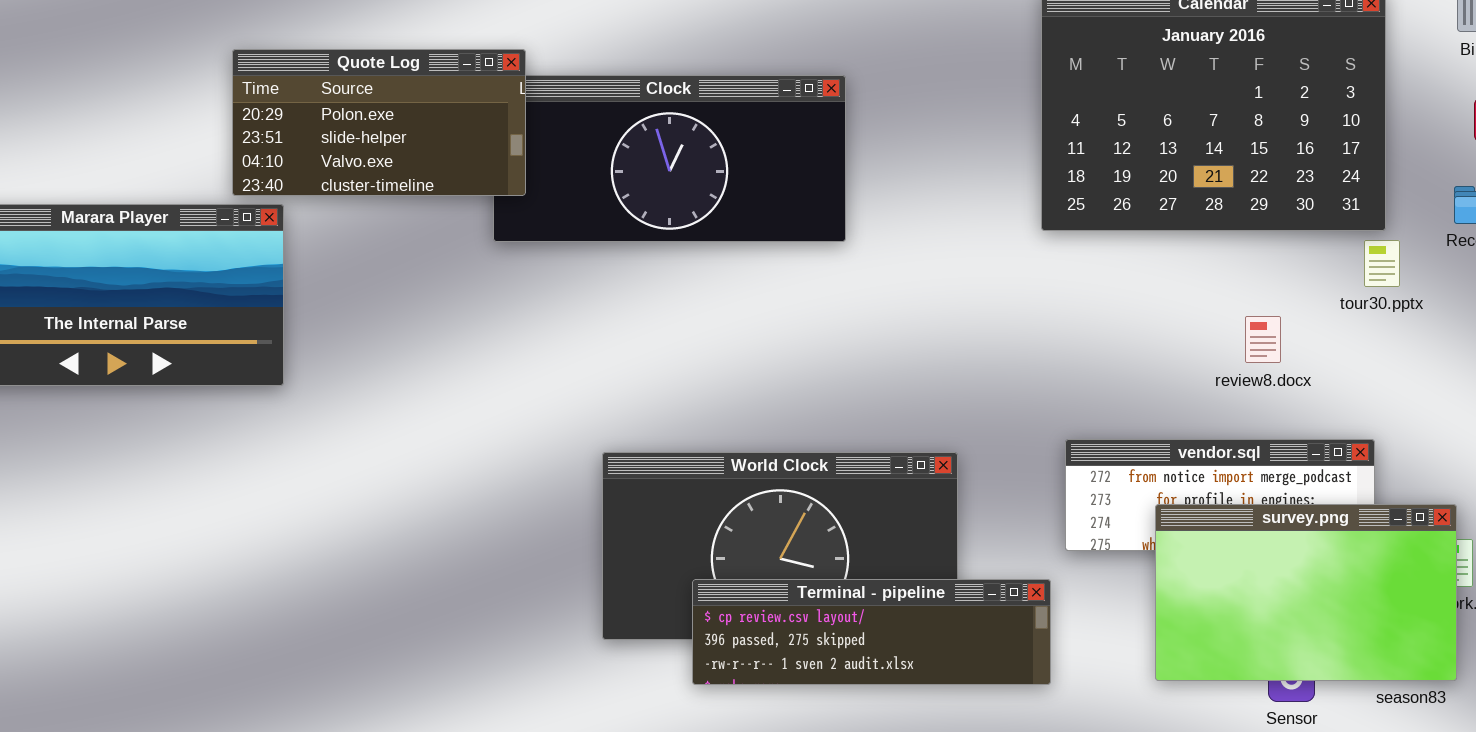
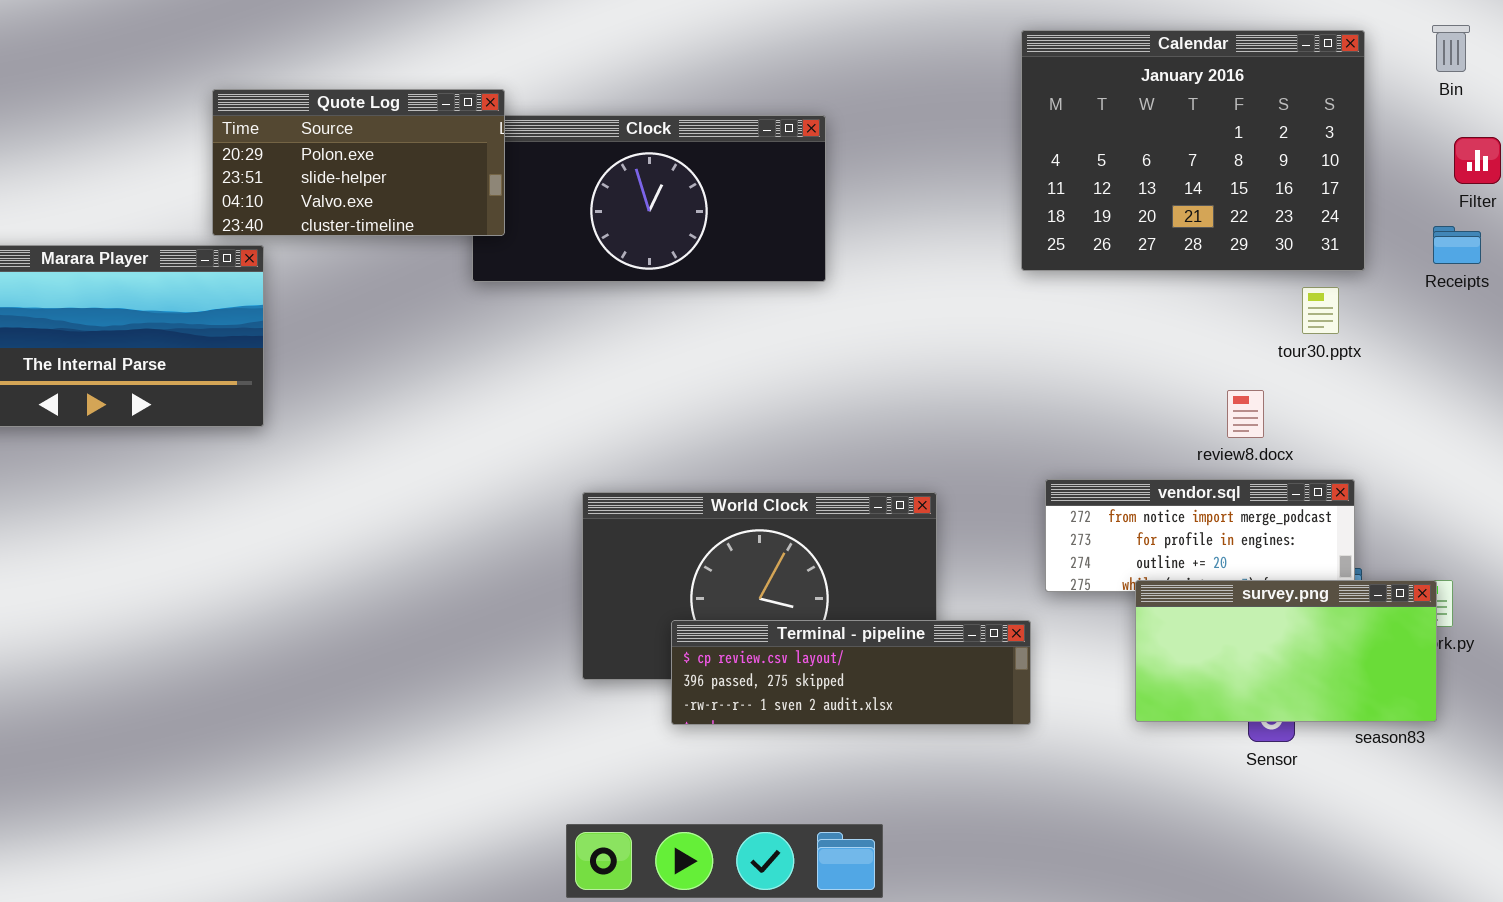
tour30.pptx: [1364,240,1400,287] -> [1302,287,1339,334], moved
review8.docx: [1245,316,1281,363] -> [1227,390,1264,438], moved
survey.png: [1155,504,1457,681] -> [1135,580,1437,722], resized

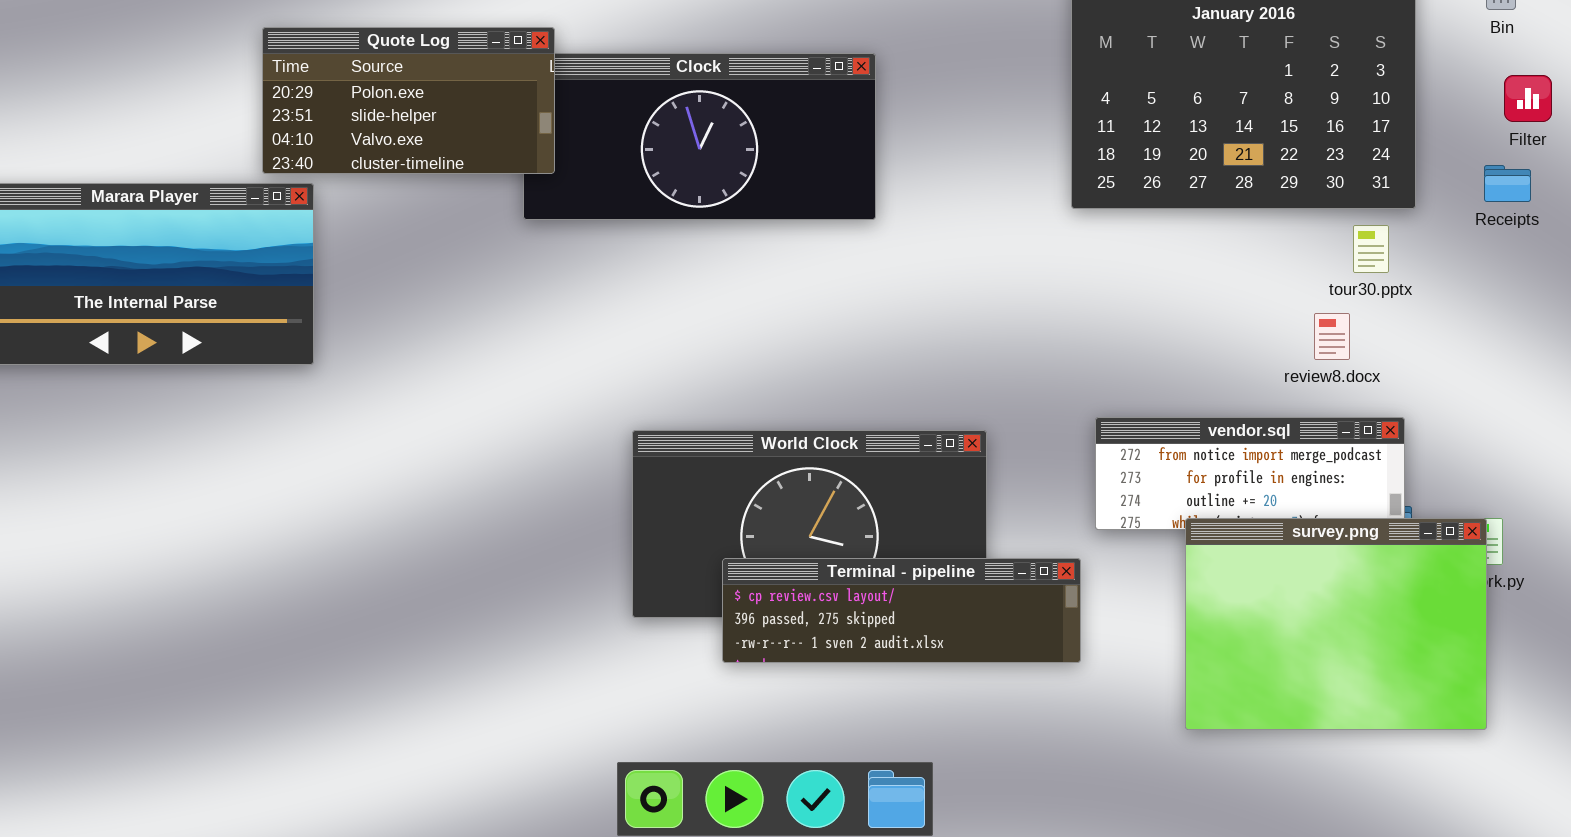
review8.docx: [1227,390,1264,438] -> [1314,313,1350,360], moved
survey.png: [1135,580,1437,722] -> [1185,518,1487,730], resized

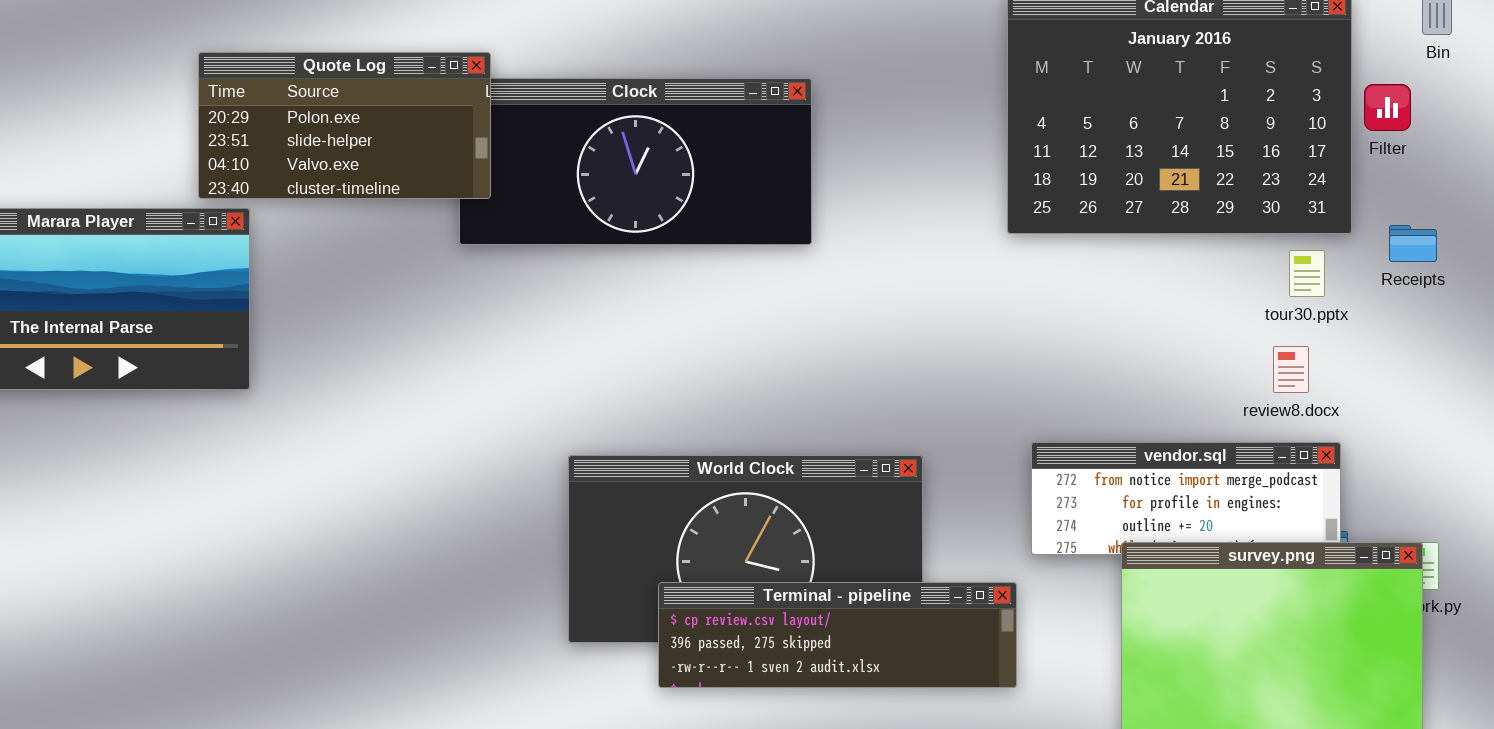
Filter: [1504,75,1552,122] -> [1364,84,1411,131], moved
Receipts: [1484,165,1531,202] -> [1389,225,1437,262], moved
review8.docx: [1314,313,1350,360] -> [1273,346,1309,393], moved

